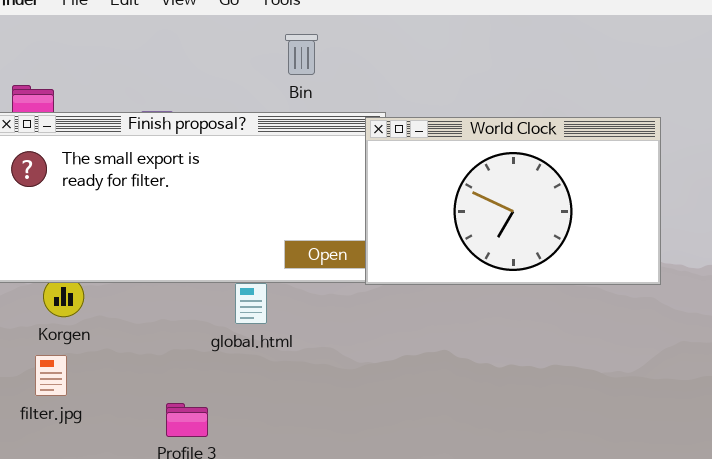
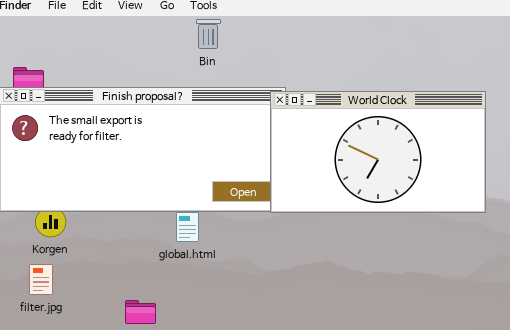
Bin: [285,34,318,75] -> [196,19,221,49], moved

